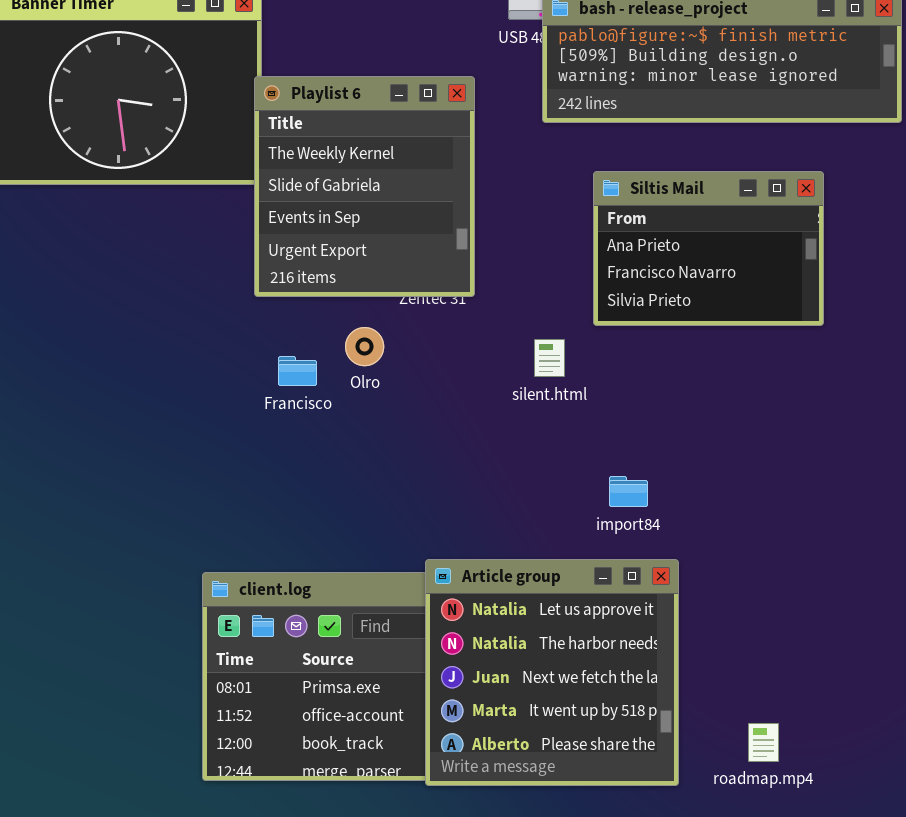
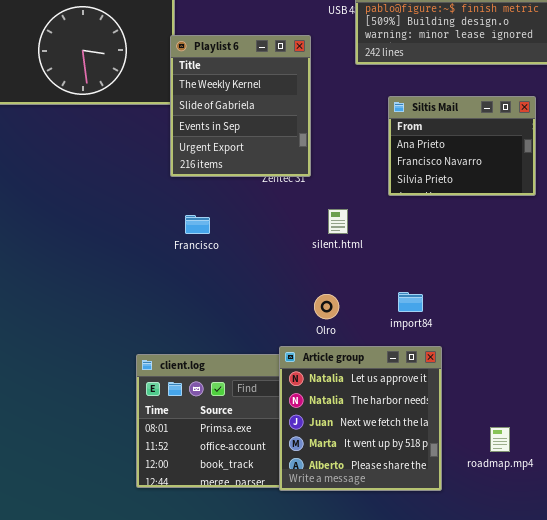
Olro: [345,327,384,366] -> [314,294,339,319], moved
silent.html: [534,339,565,377] -> [328,209,348,234], moved
roadmap.mp4: [748,723,779,762] -> [490,427,510,452], moved

